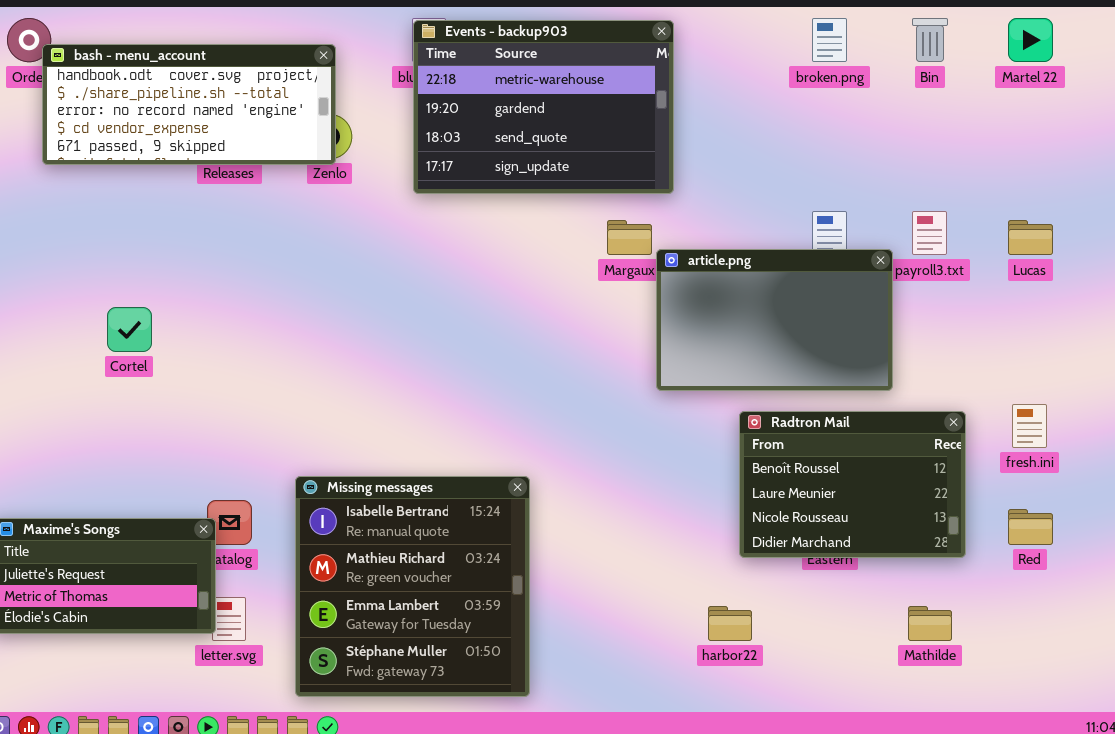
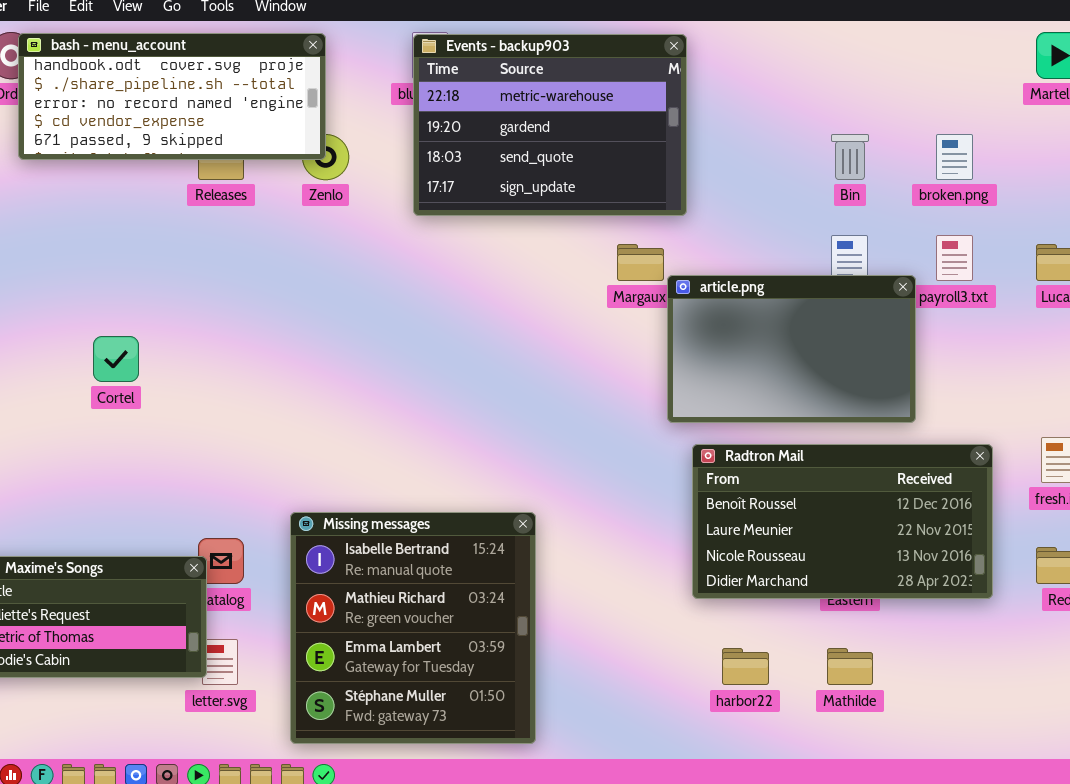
broken.png: [812,18,847,62] -> [936,134,973,180], moved
Bin: [912,18,948,62] -> [831,134,869,180], moved
bash - menu_account: [42,44,336,165] -> [18,33,326,160], moved
Radtron Mail: [739,411,966,558] -> [692,444,993,599], resized
Mathilde: [908,606,952,641] -> [827,648,873,685], moved

